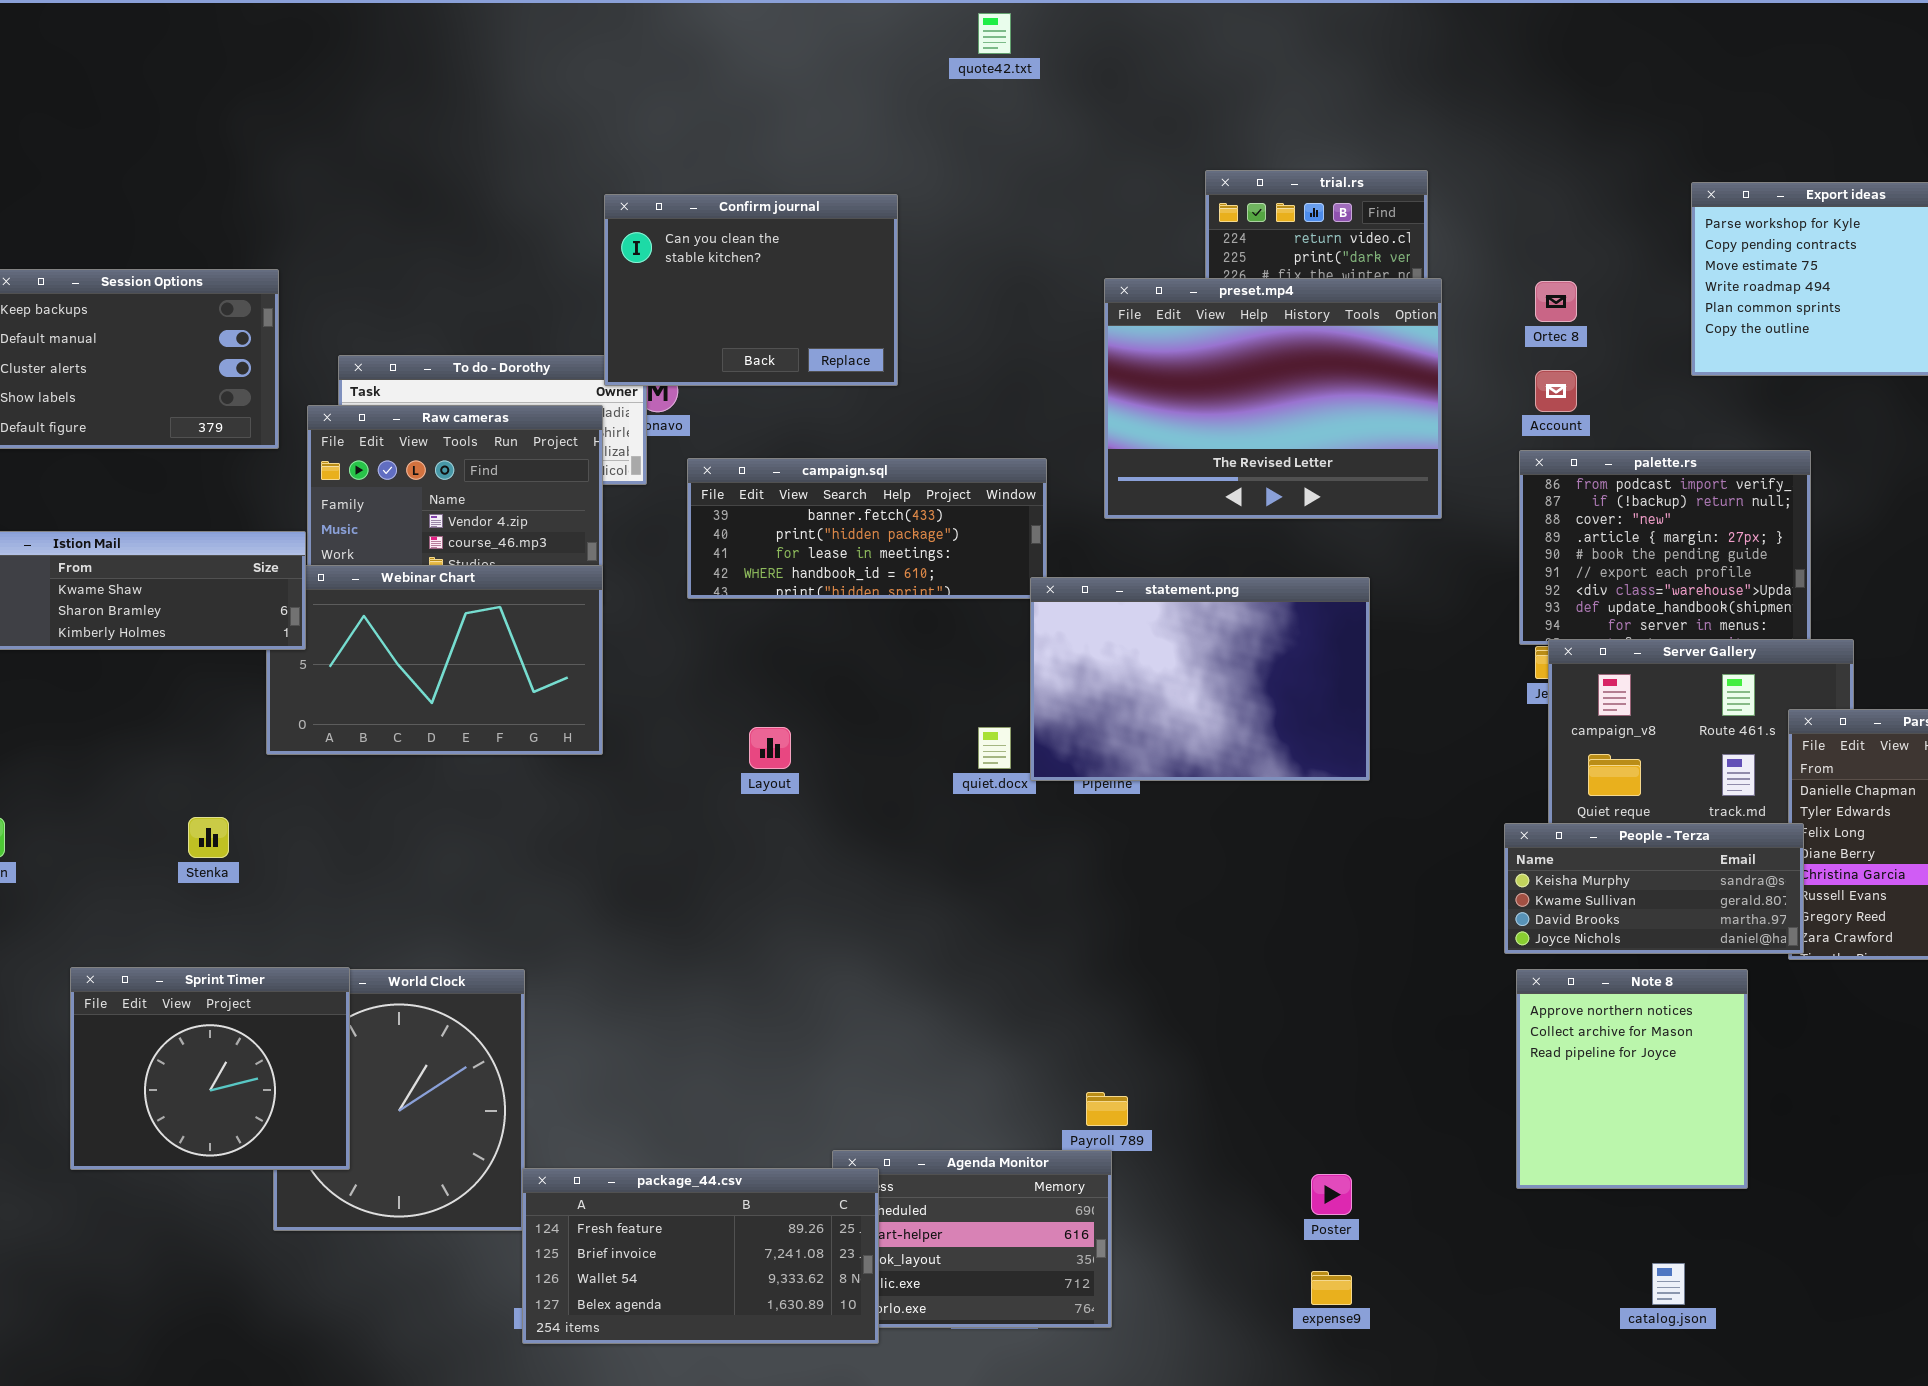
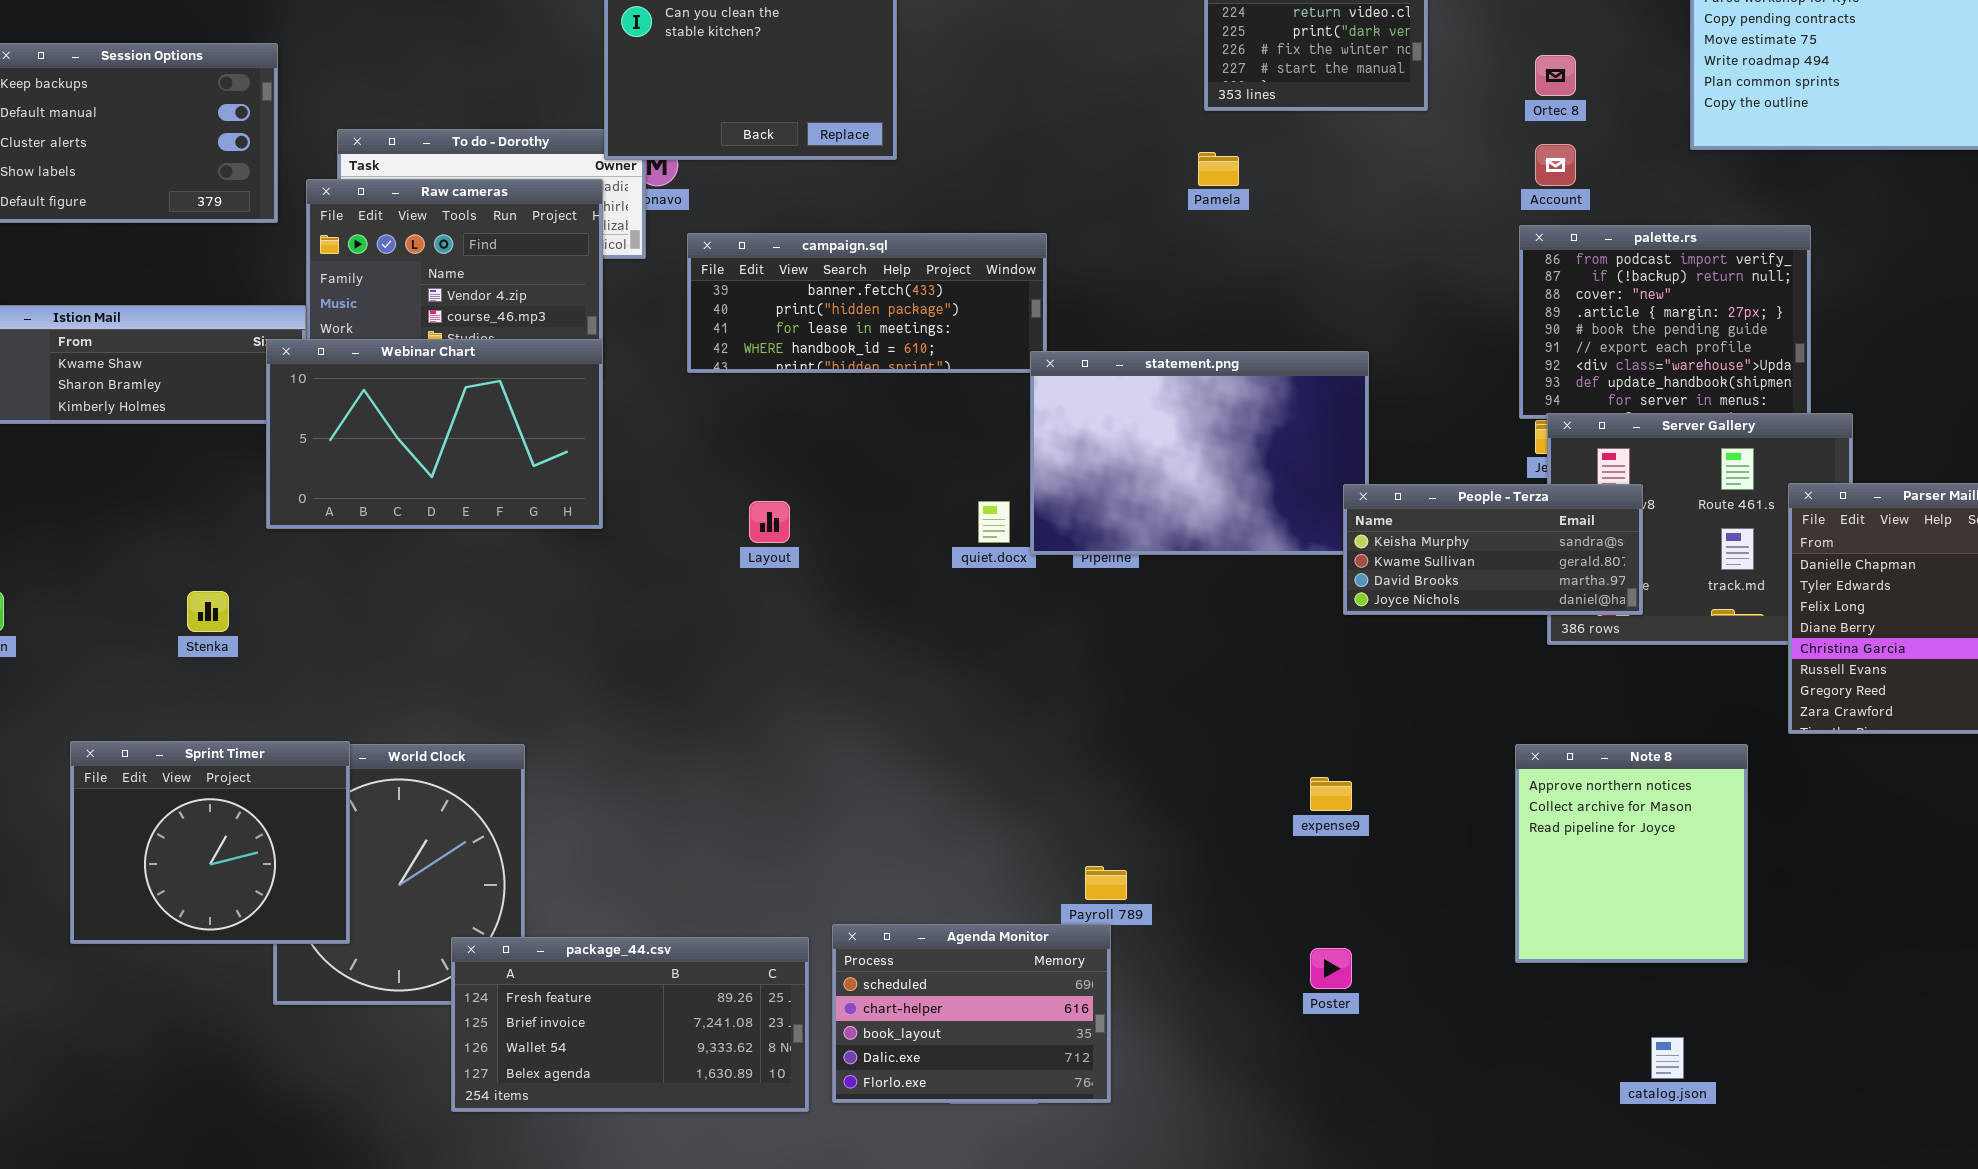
preset.mp4: [1104,278,1442,519] -> none, closed
Webinar Chart: [266,565,603,755] -> [266,339,603,529], raised
People - Terza: [1504,823,1804,954] -> [1343,484,1643,615], moved
package_44.csv: [522,1168,879,1344] -> [451,937,809,1112], moved
expense9: [1311,1271,1352,1305] -> [1310,777,1352,811], moved

